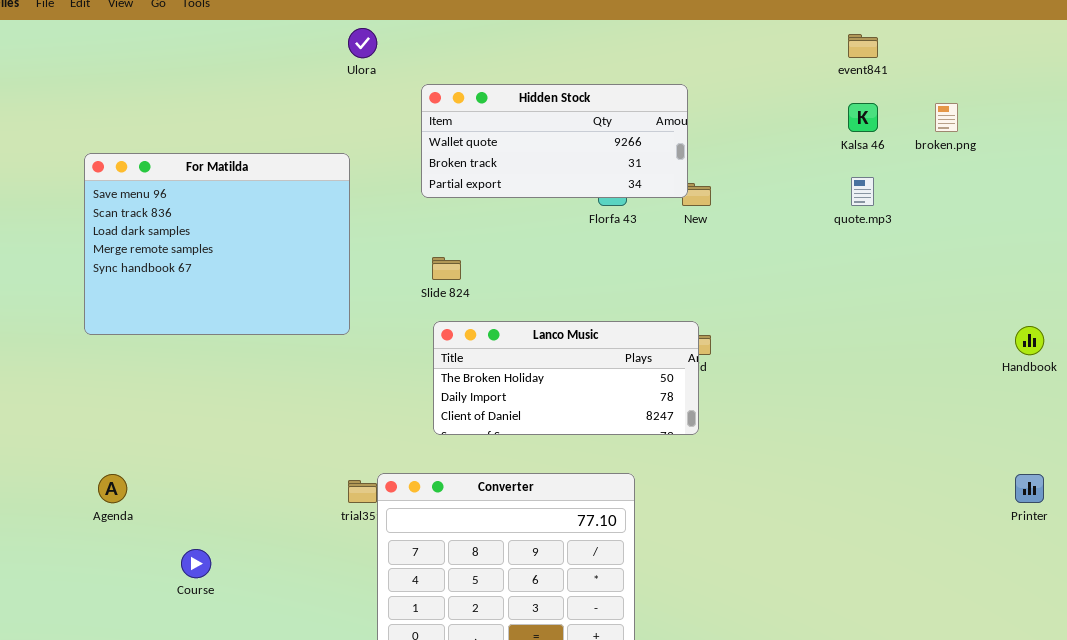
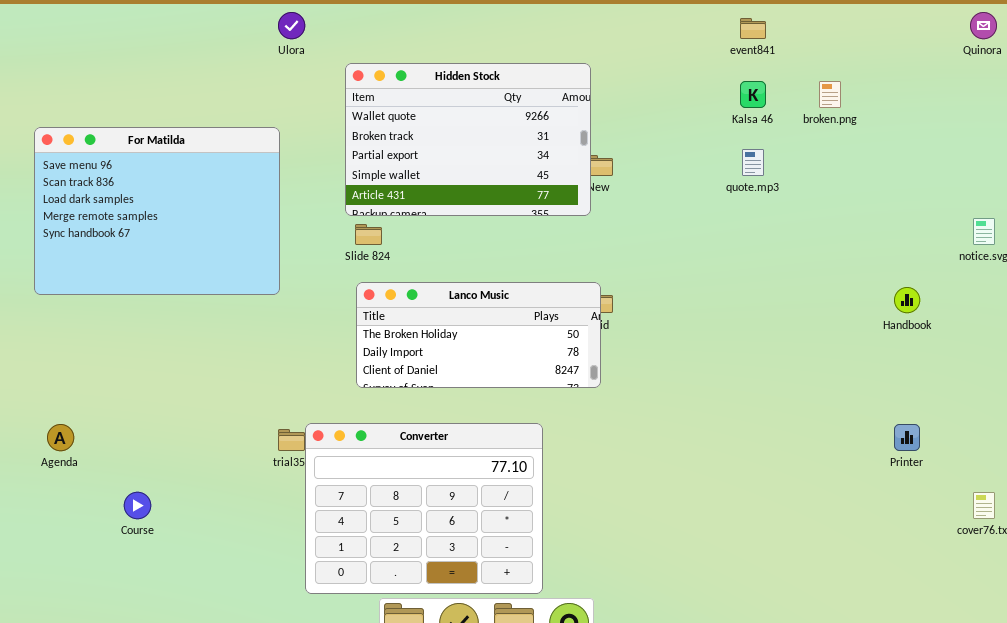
Hidden Stock: [421,84,688,198] -> [345,63,591,216], resized

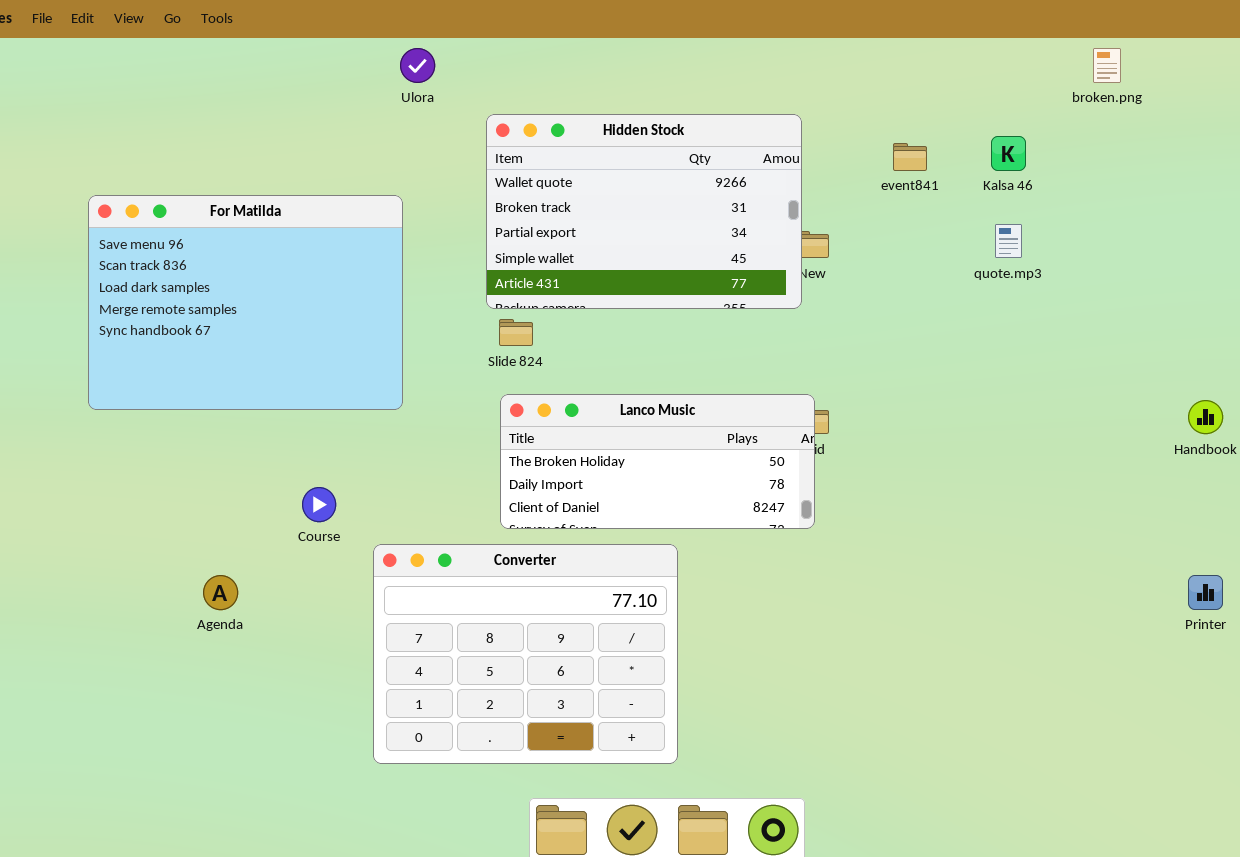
event841: [740,18,766,39] -> [893,143,927,171], moved
broken.png: [819,81,841,108] -> [1093,48,1121,83], moved
Converter: [305,423,543,594] -> [373,544,678,764], moved
Agenda: [47,424,74,451] -> [203,575,238,610], moved
Course: [124,492,151,519] -> [302,487,336,522], moved

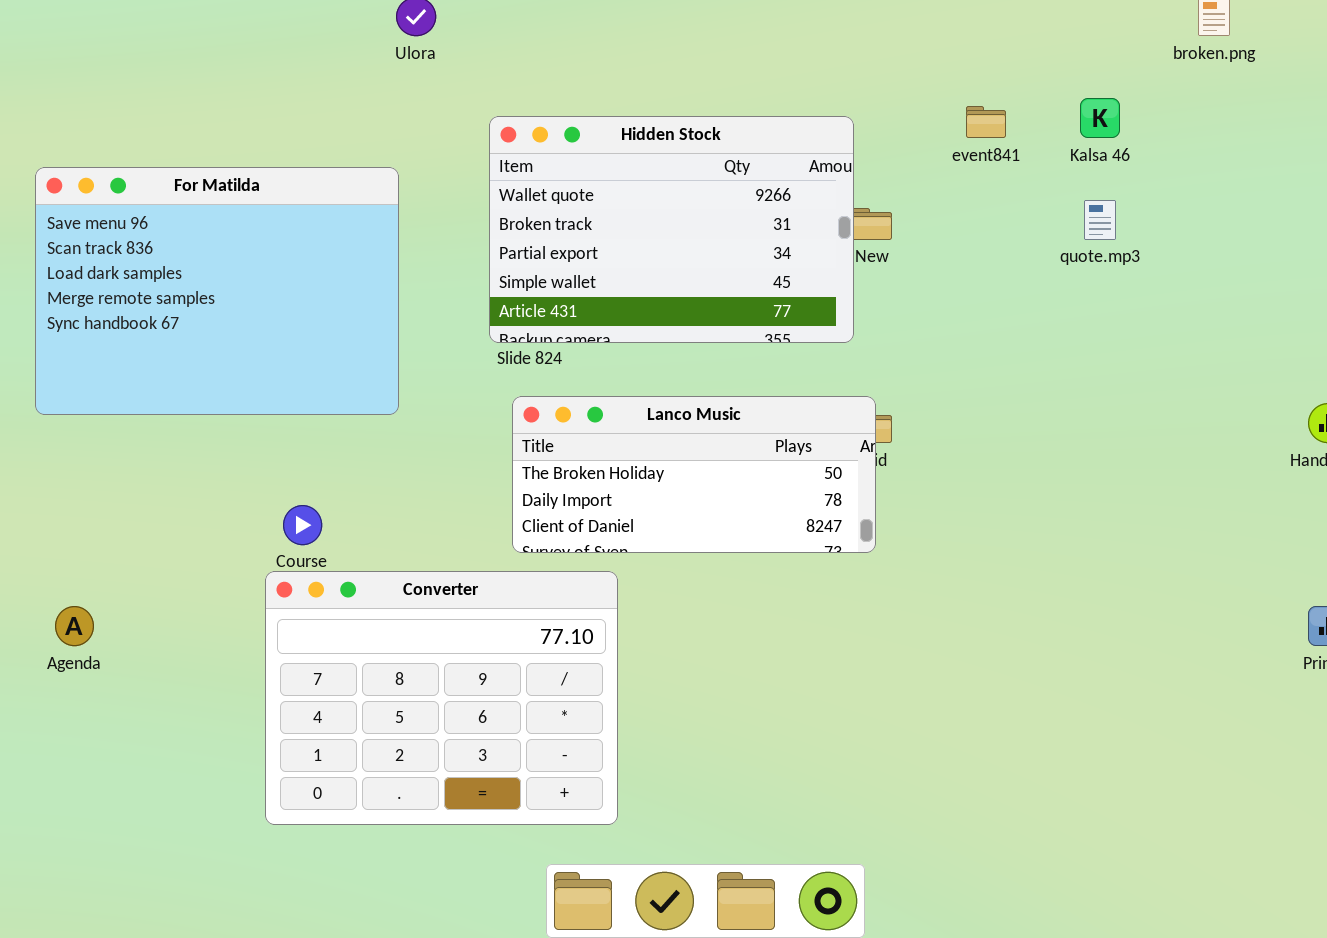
Hidden Stock: [486,114,802,309] -> [489,116,854,343], moved
Converter: [373,544,678,764] -> [265,571,618,825], moved
Agenda: [203,575,238,610] -> [55,606,94,646], moved

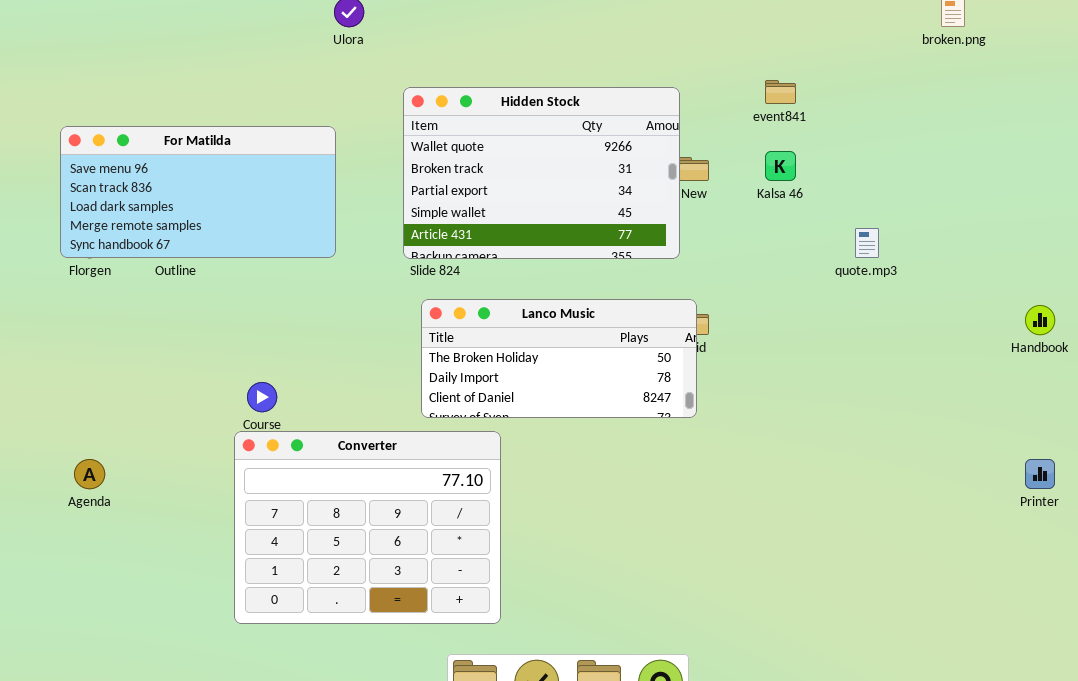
Kalsa 46: [1080,98,1120,138] -> [765,151,796,181], moved
For Matilda: [35,167,399,415] -> [60,126,336,258], resized
quote.mp3: [1084,200,1116,240] -> [855,228,879,258], moved

